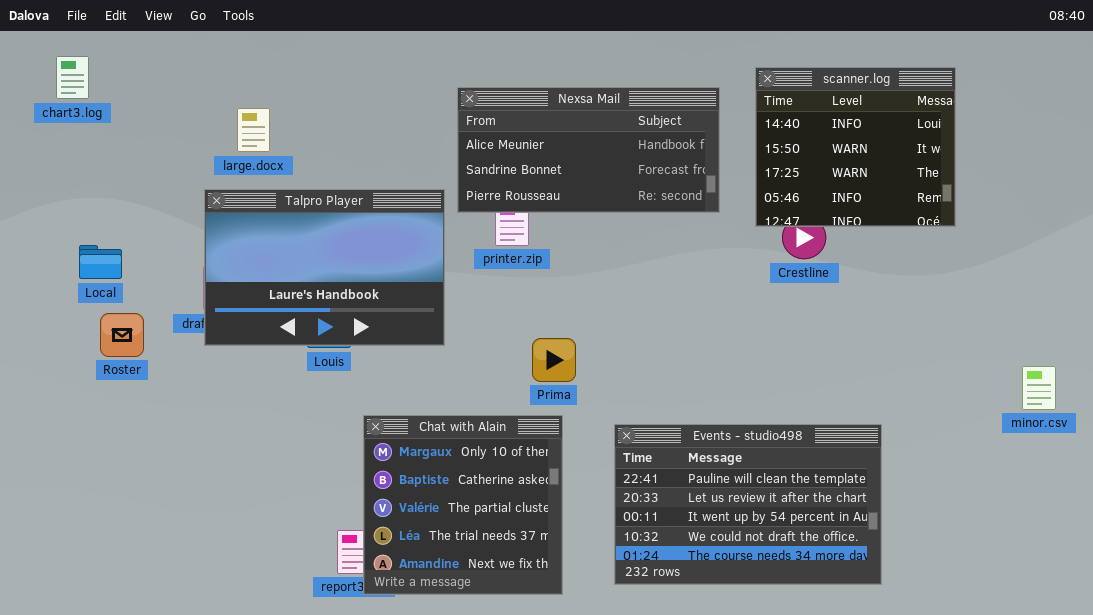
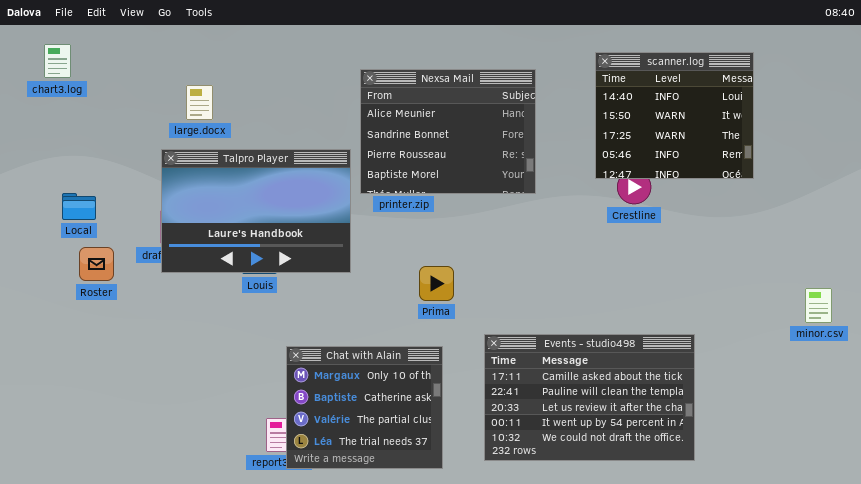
Nexsa Mail: [457,87,720,213] -> [360,69,536,194], resized
Chat with Alain: [363,415,563,595] -> [286,346,443,469], resized
Events - studio498: [614,424,882,585] -> [484,334,695,461], scrolled up 1 row

